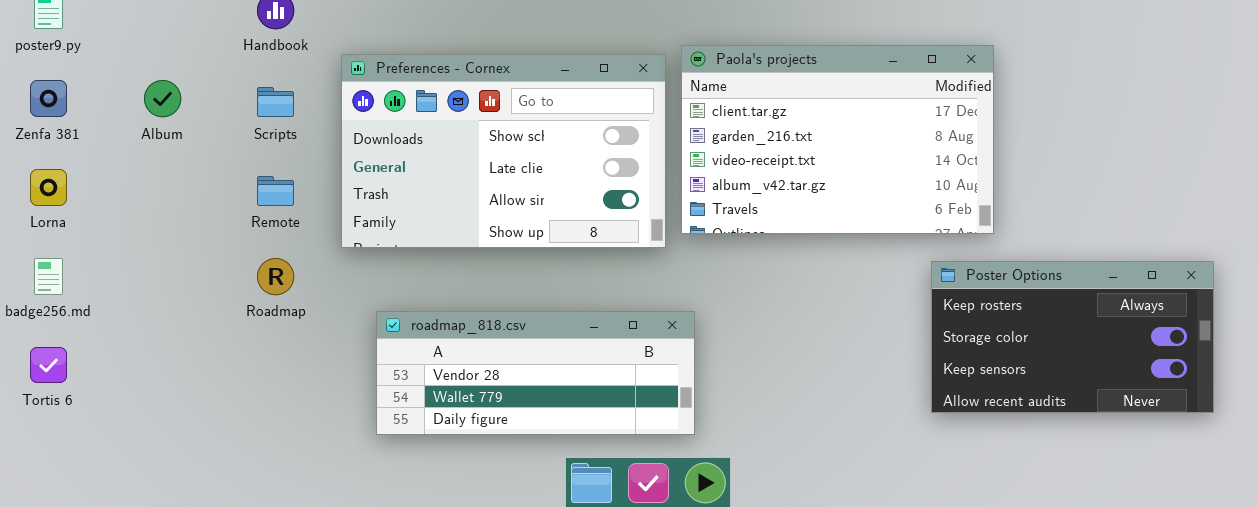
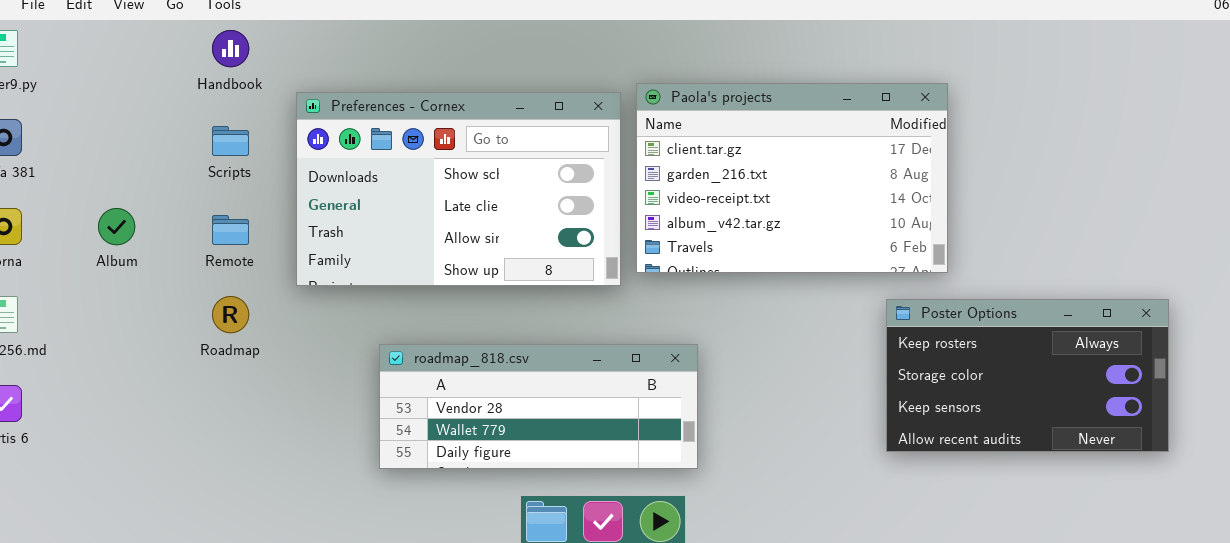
Album: [144,80,181,117] -> [98,208,135,245], moved
roadmap_818.csv: [376,311,695,435] -> [379,344,698,469], moved

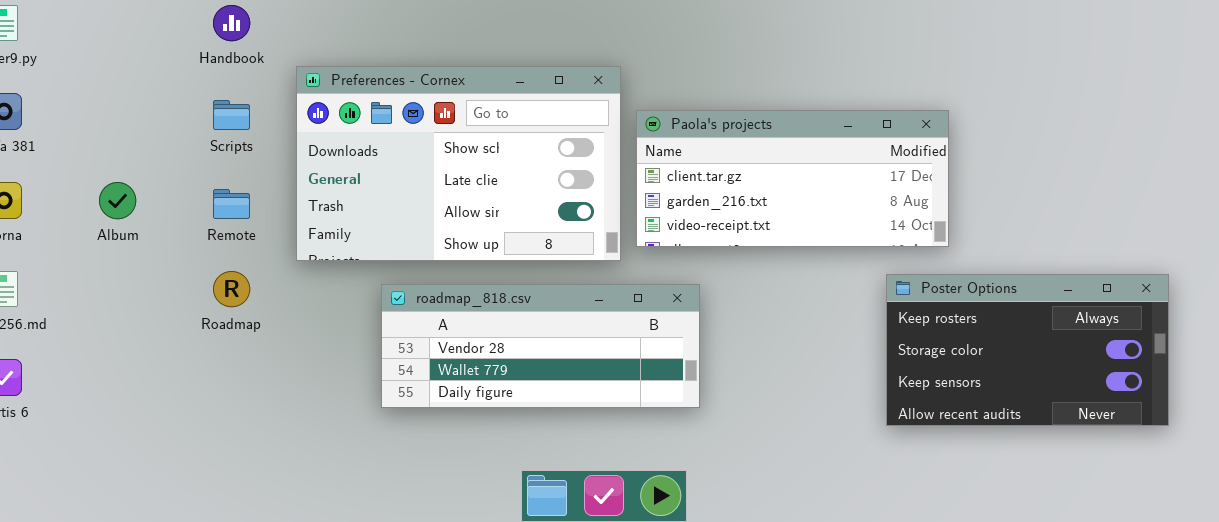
Paola's projects: [636,83,948,273] -> [636,110,949,247], resized
roadmap_818.csv: [379,344,698,469] -> [381,284,700,408], moved

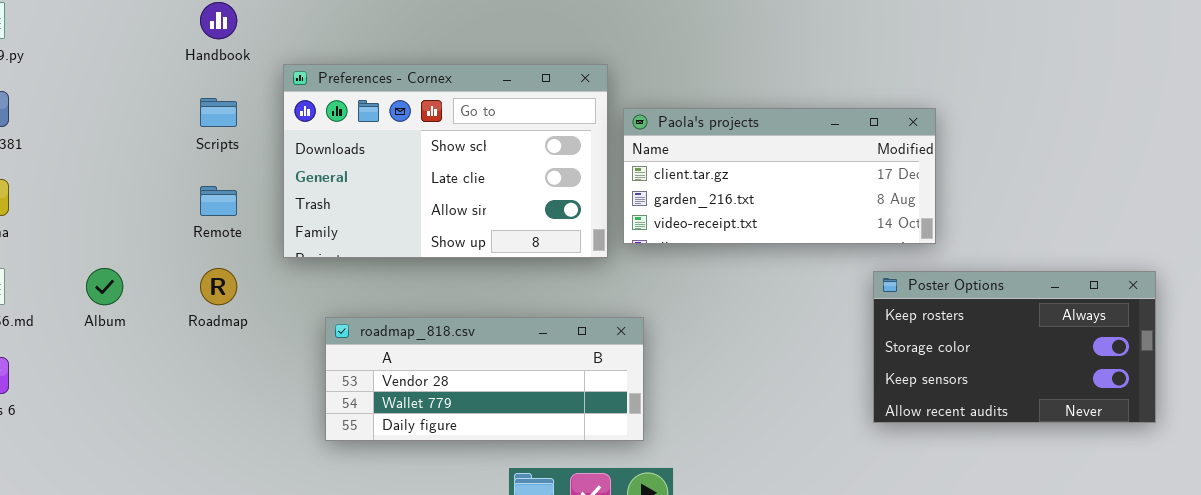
Album: [99,182,136,219] -> [86,268,123,305], moved
roadmap_818.csv: [381,284,700,408] -> [325,317,644,441], moved

